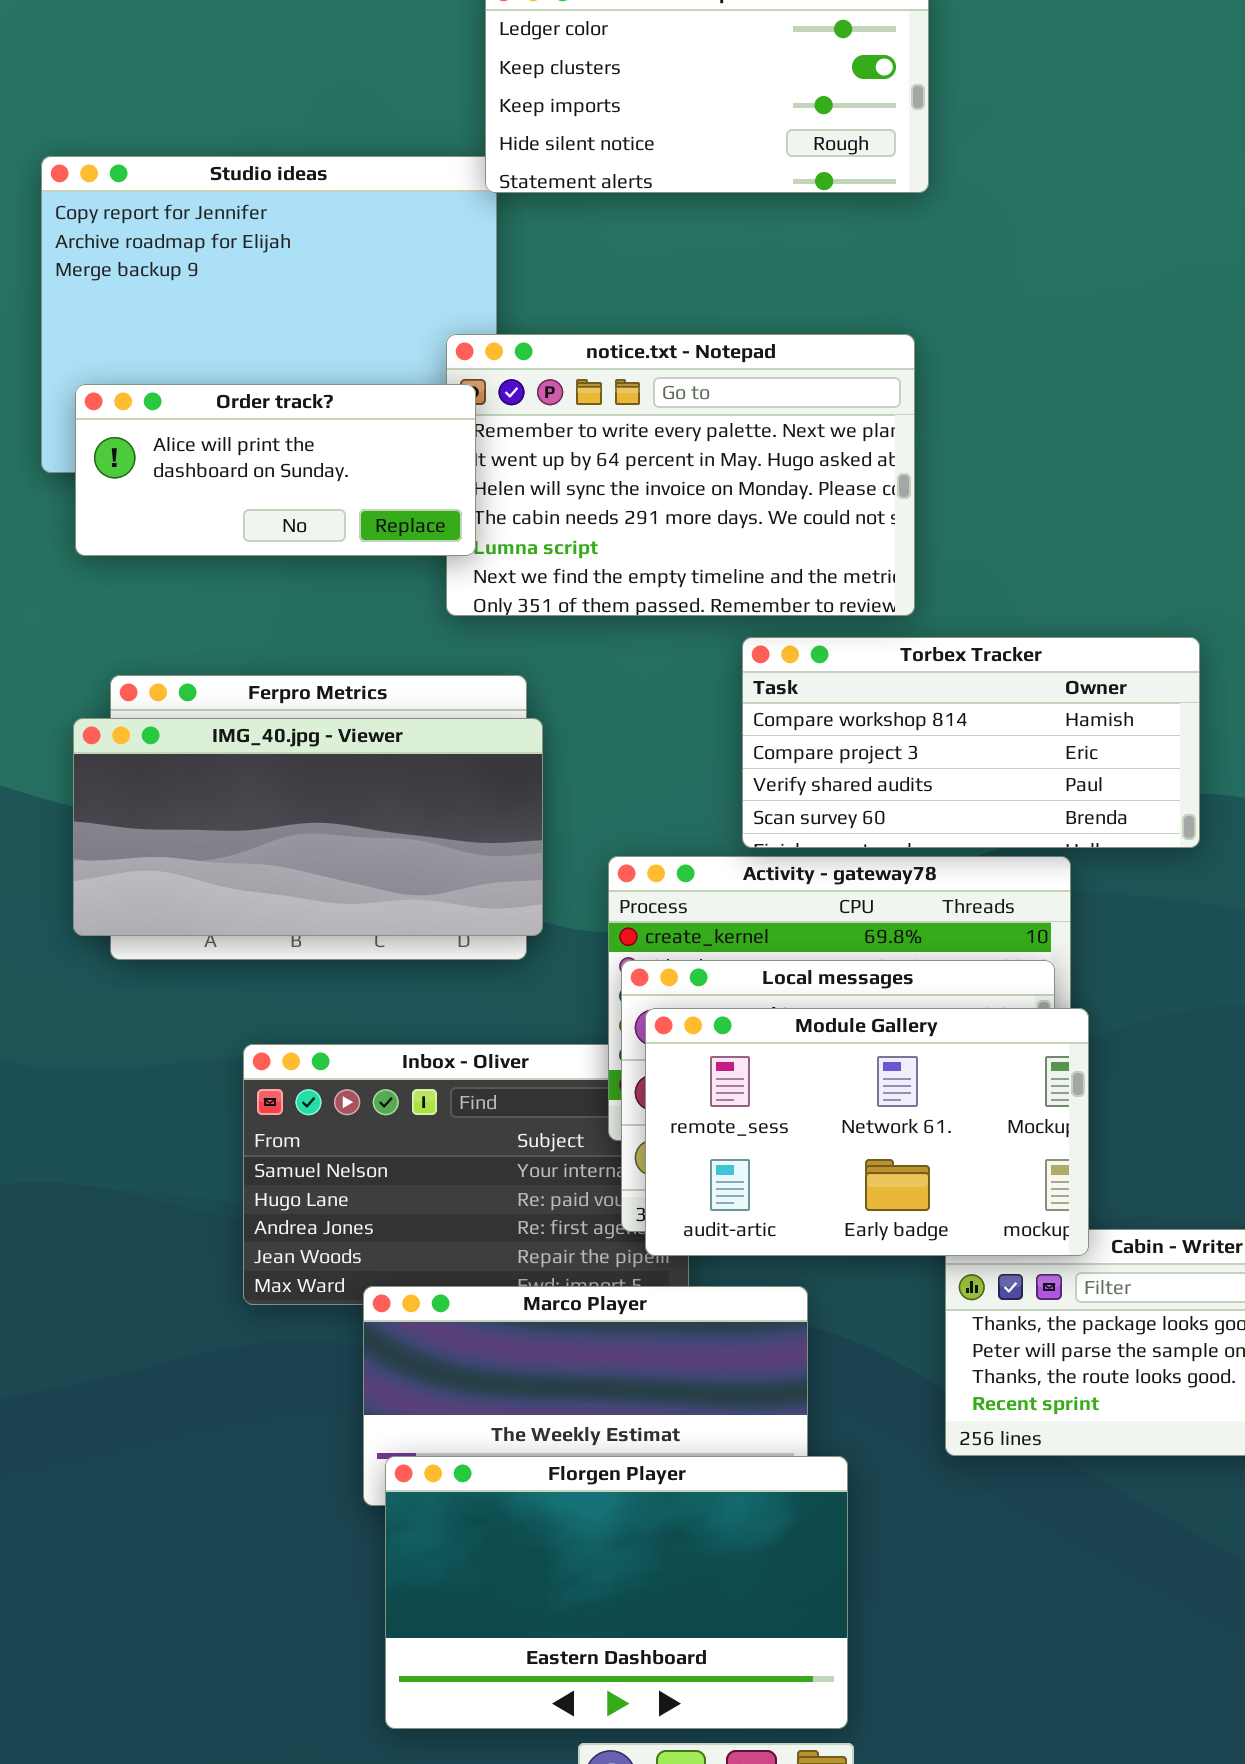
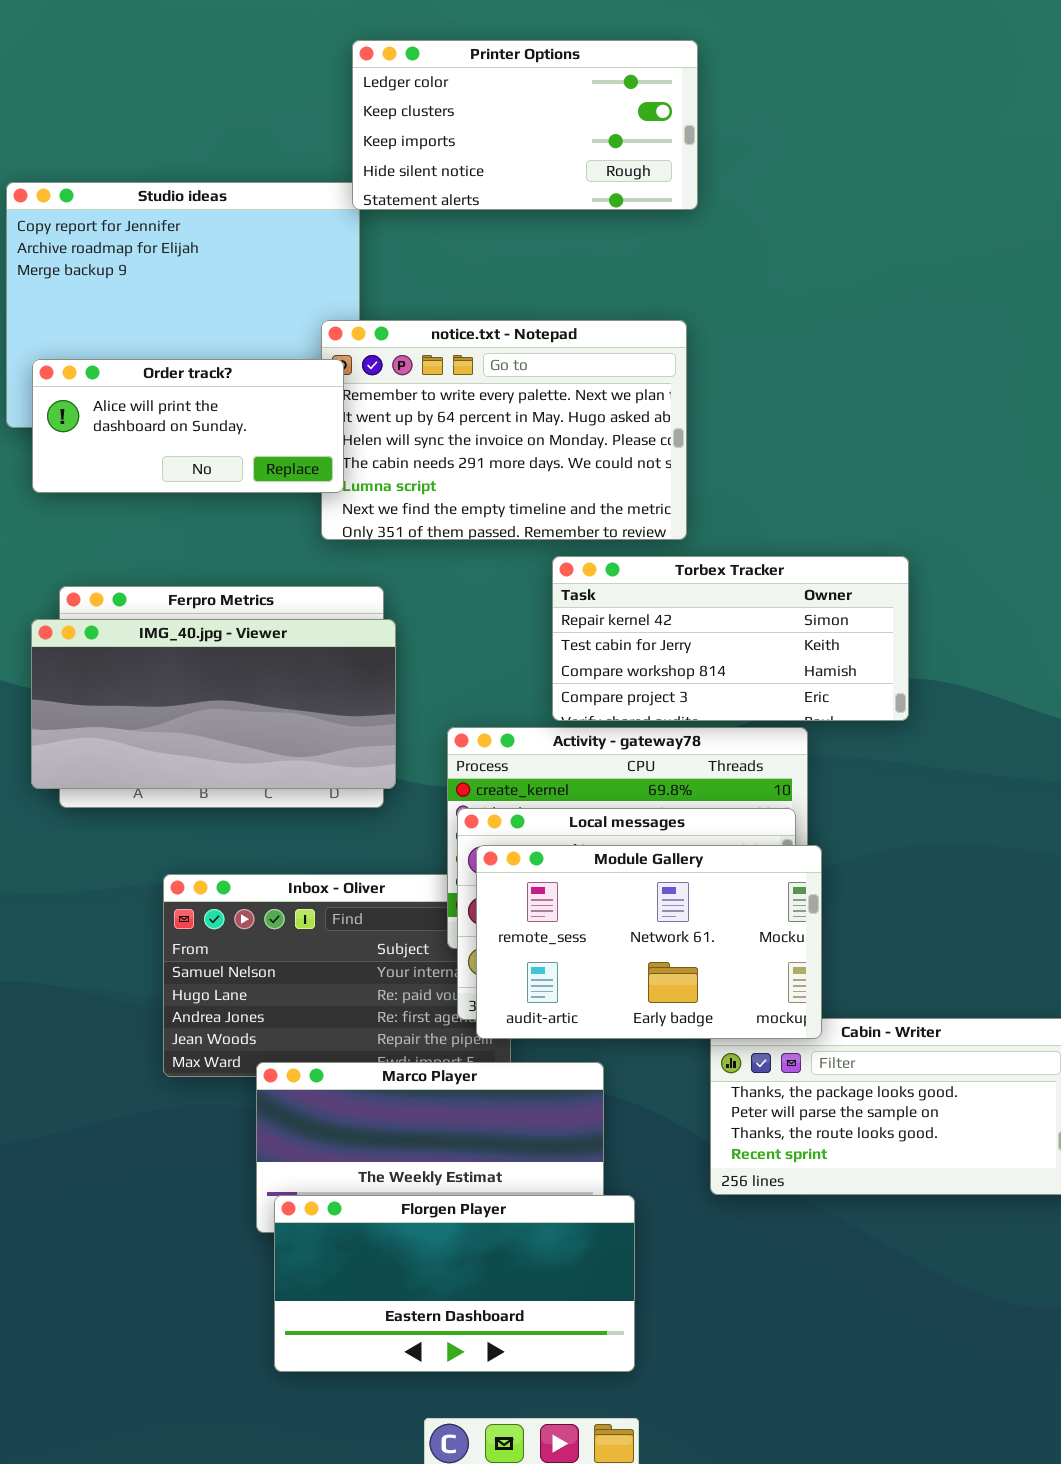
Torbex Tracker: [742,637,1200,848] -> [552,556,909,721], scrolled up 2 rows
Florgen Player: [385,1456,848,1729] -> [274,1195,635,1372], resized

